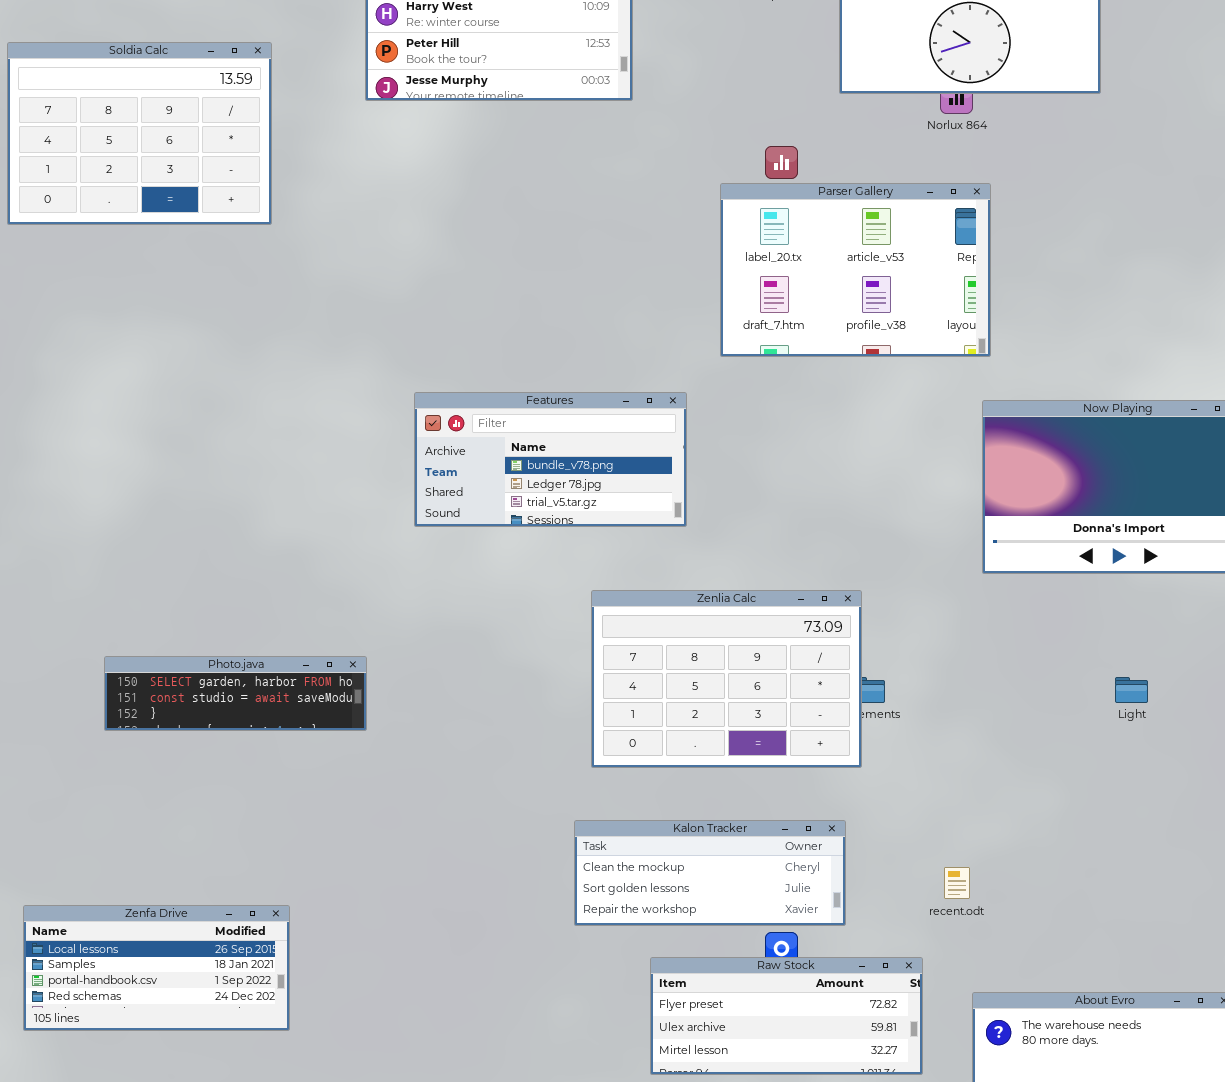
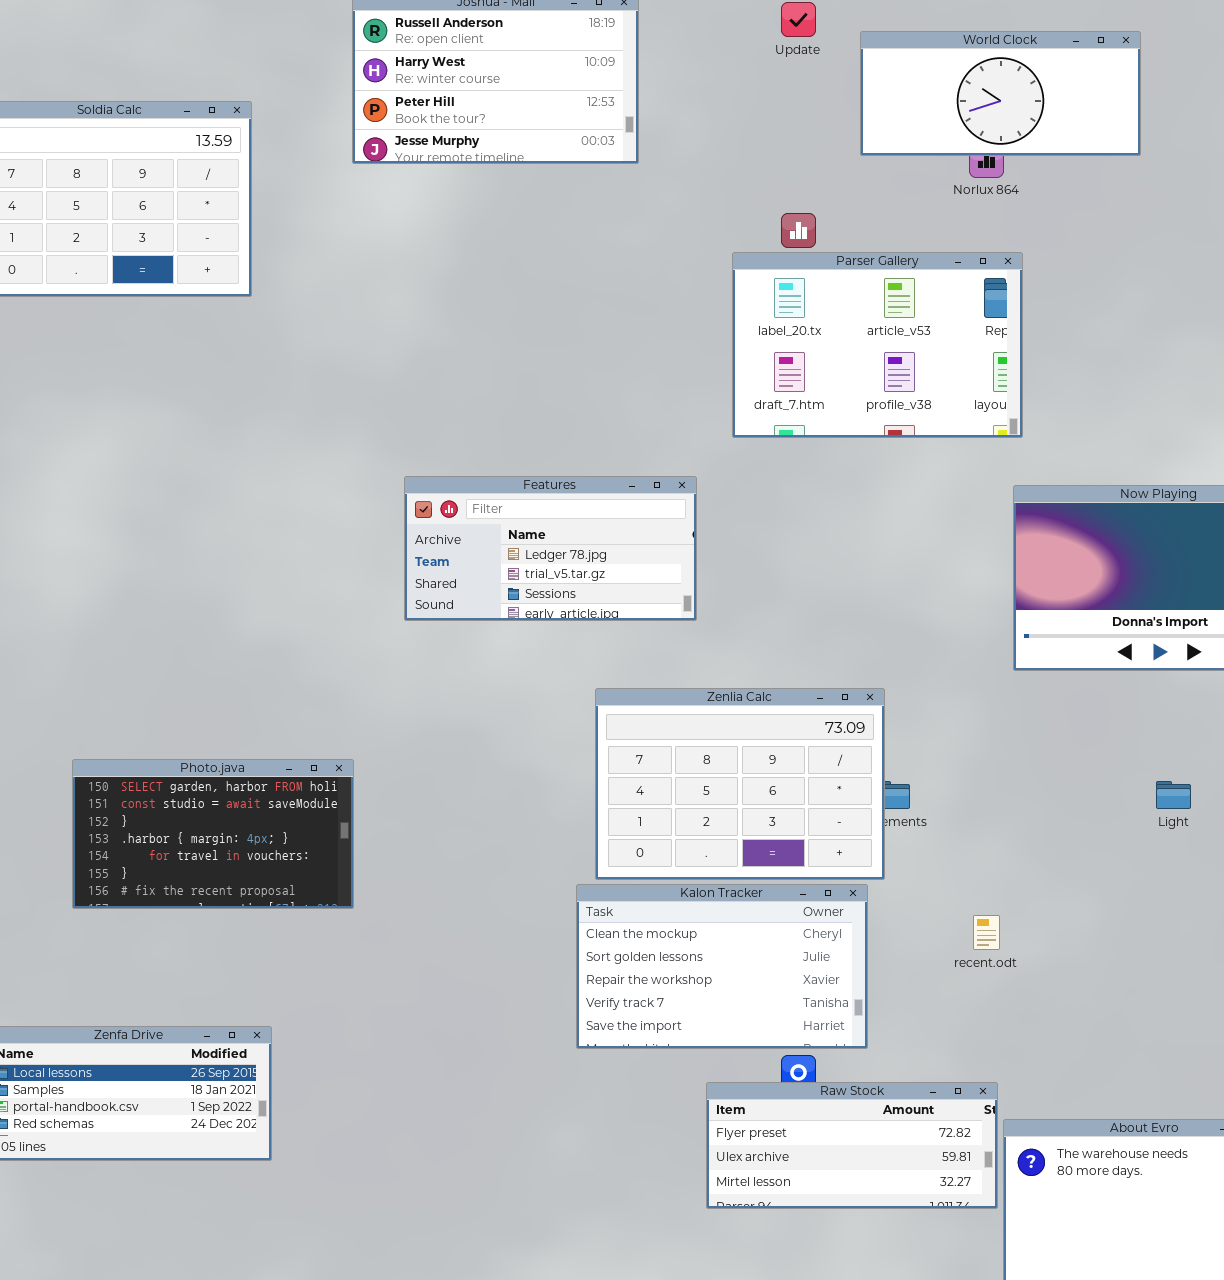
Features: [414,392,687,527] -> [404,476,697,621], scrolled down 1 row
Photo.java: [104,656,367,731] -> [72,759,354,909], resized
Kalon Tracker: [574,820,846,926] -> [576,884,868,1049], resized
recent.odt: [944,867,970,899] -> [973,915,1000,950], moved
Raw Stock: [650,957,923,1075] -> [706,1082,998,1209], moved

